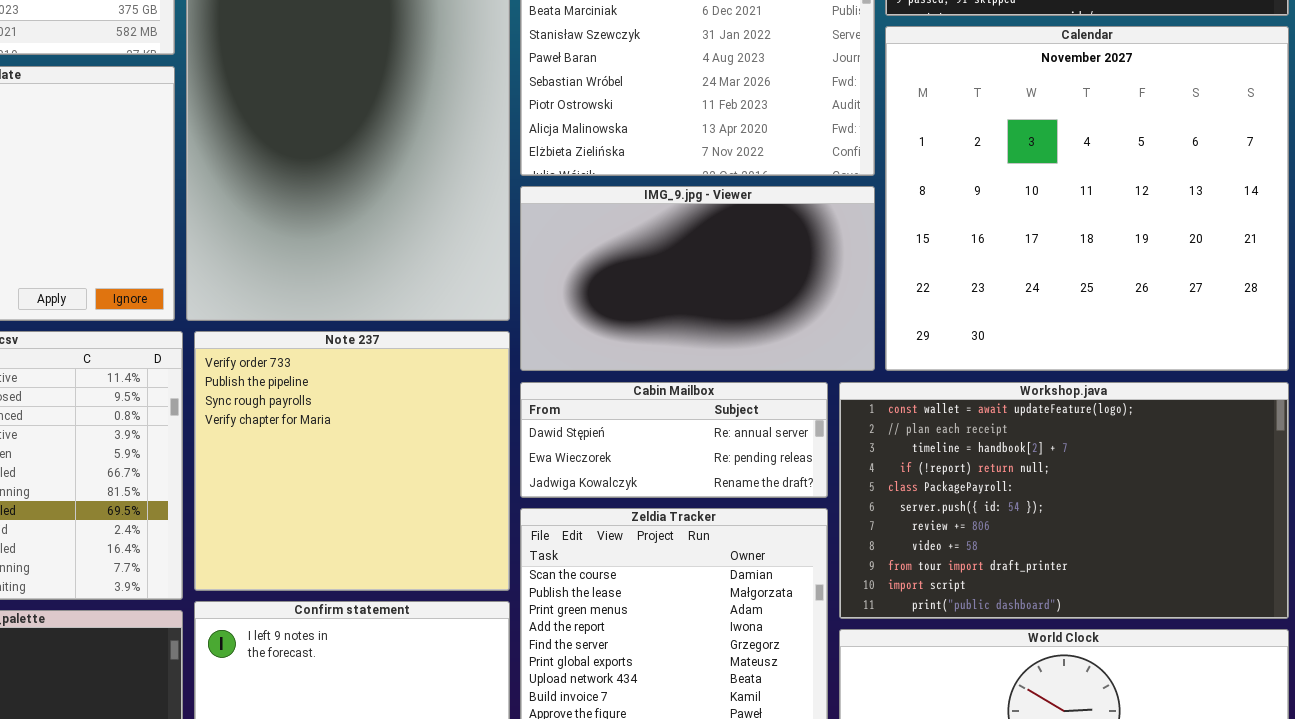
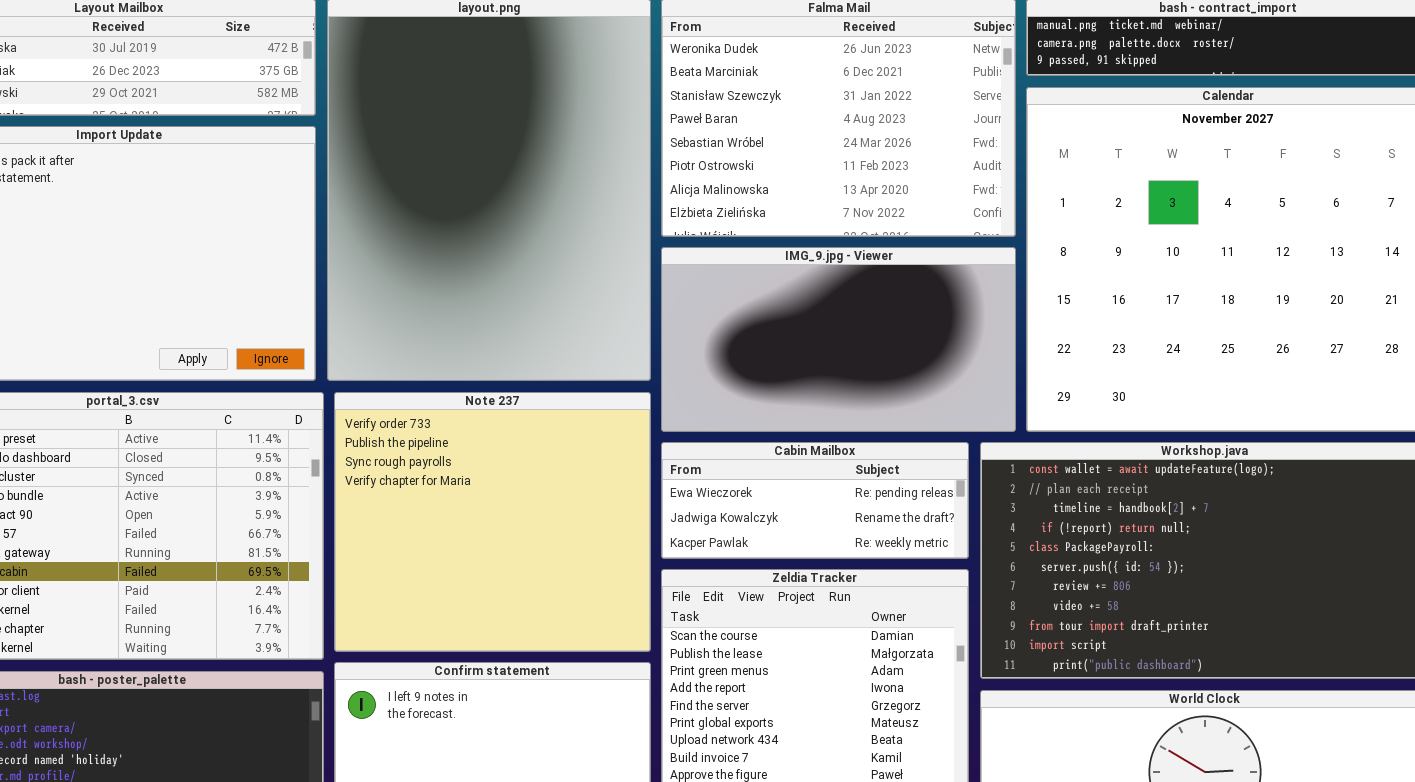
Cabin Mailbox: [520,382,828,498] -> [661,442,969,559], scrolled down 1 row

